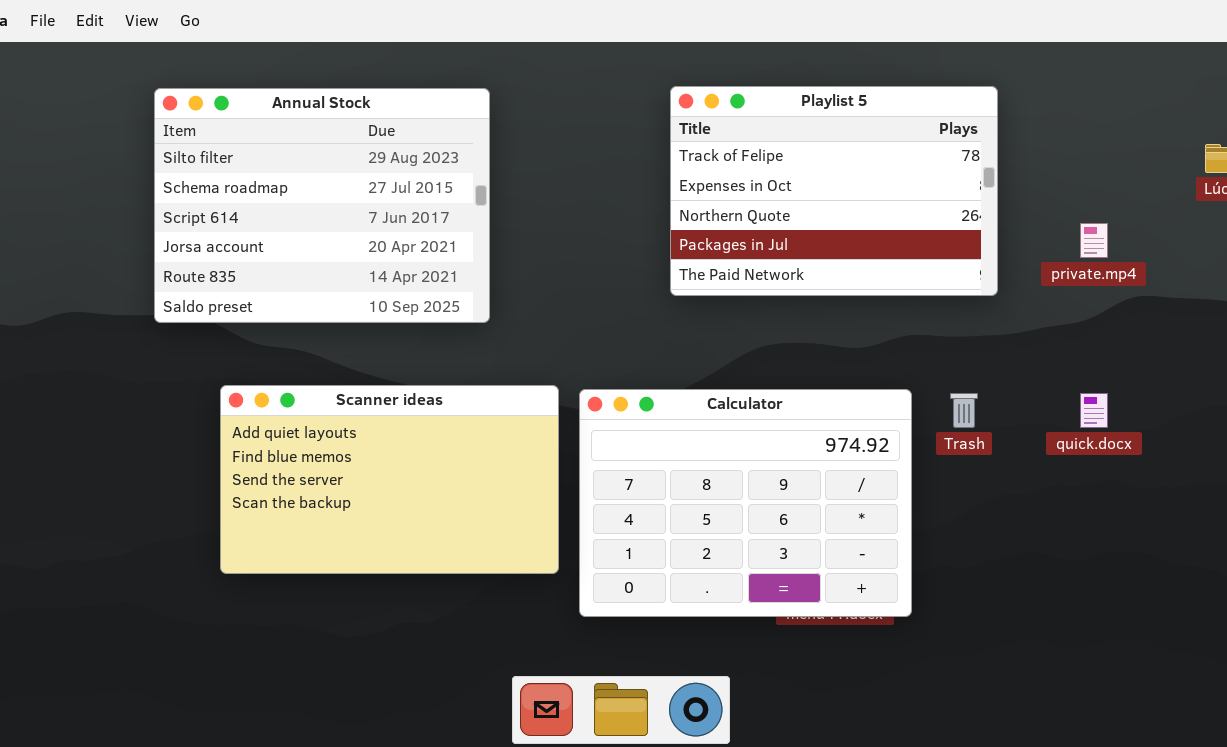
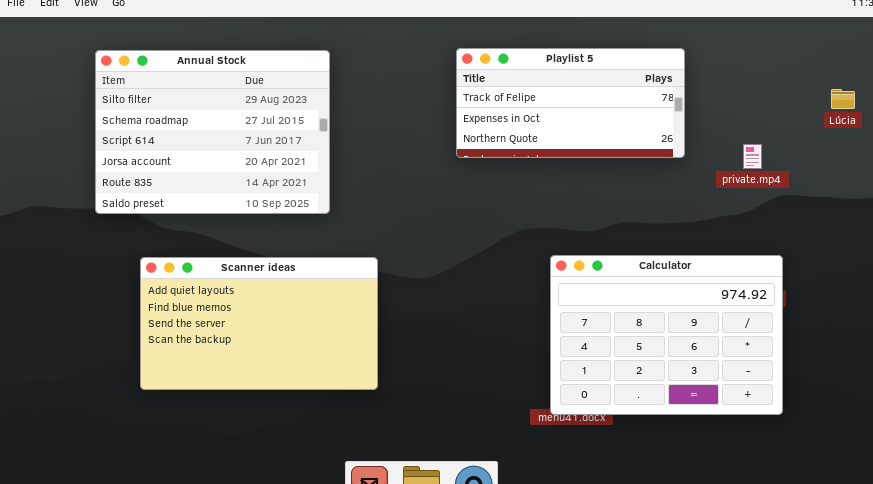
Playlist 5: [670,86,998,296] -> [456,48,685,158], resized
Calculator: [579,389,912,617] -> [550,255,783,415], moved

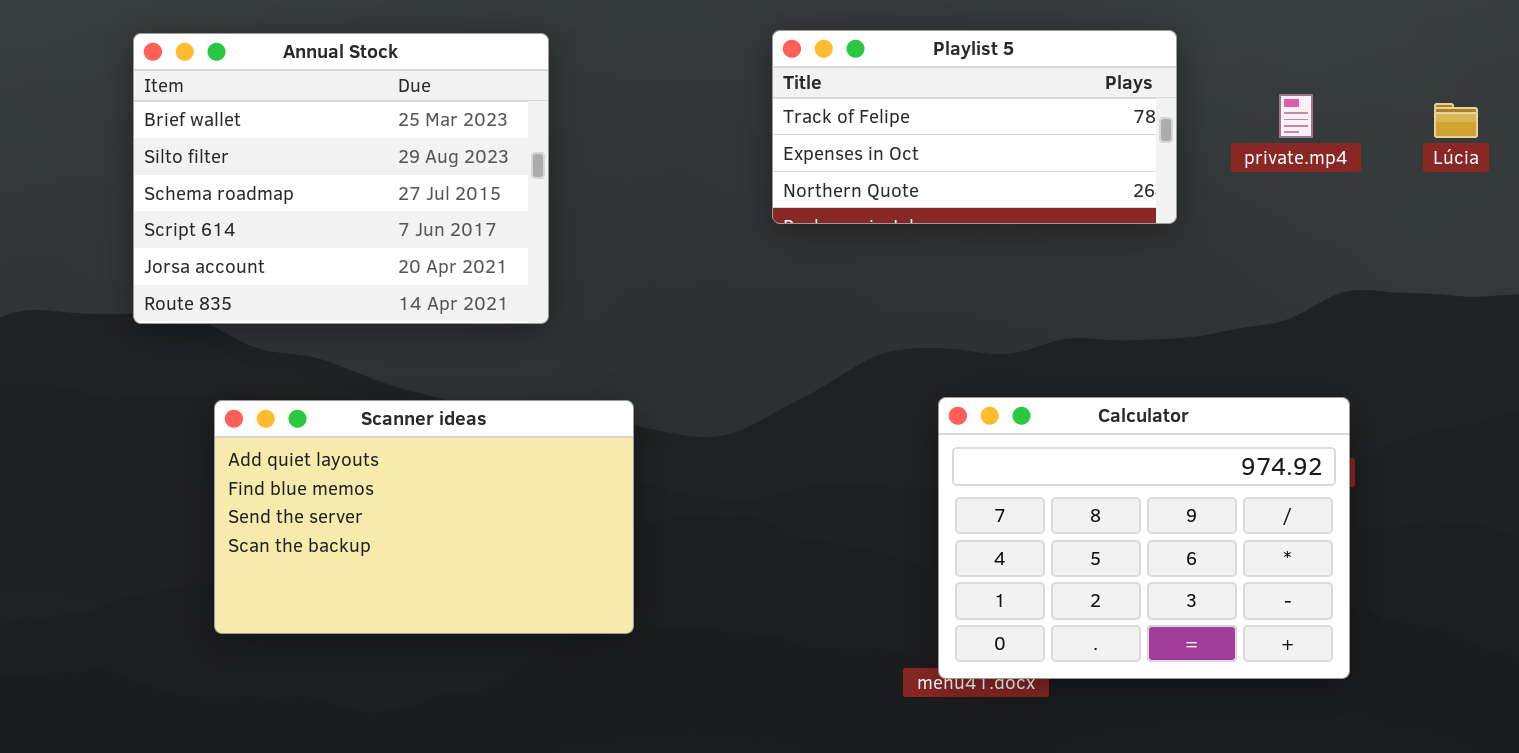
Annual Stock: [95,50,330,214] -> [133,33,549,324], scrolled up 1 row
private.mp4: [743,144,762,169] -> [1279,94,1313,138], moved

